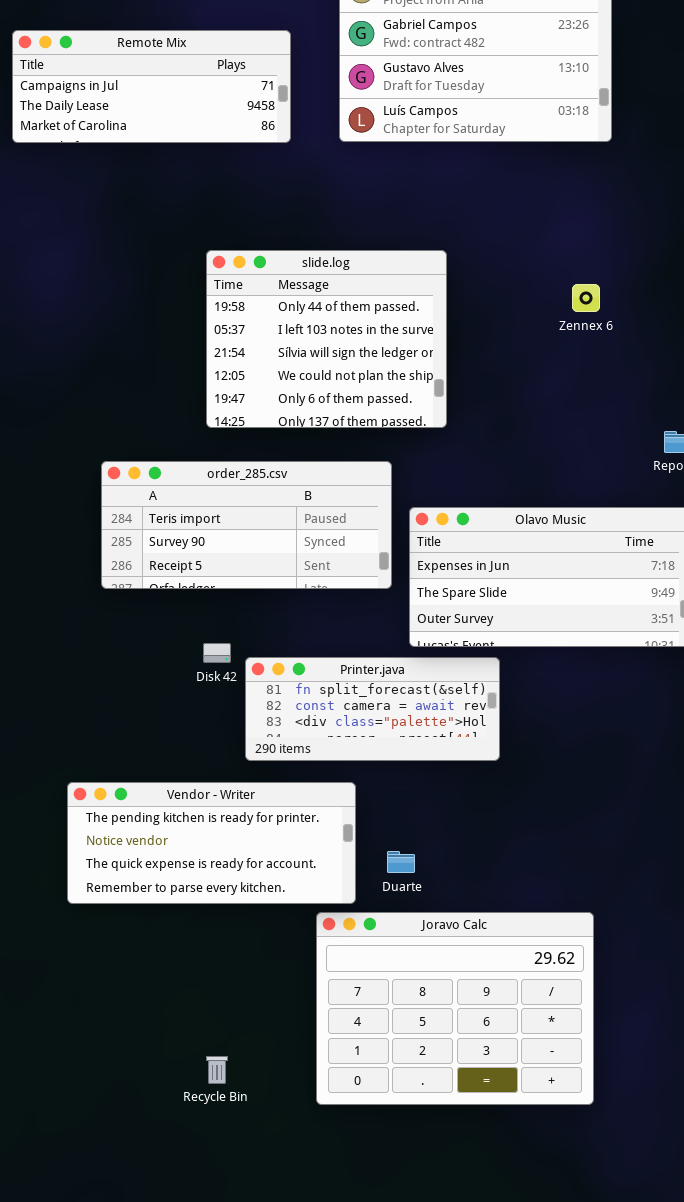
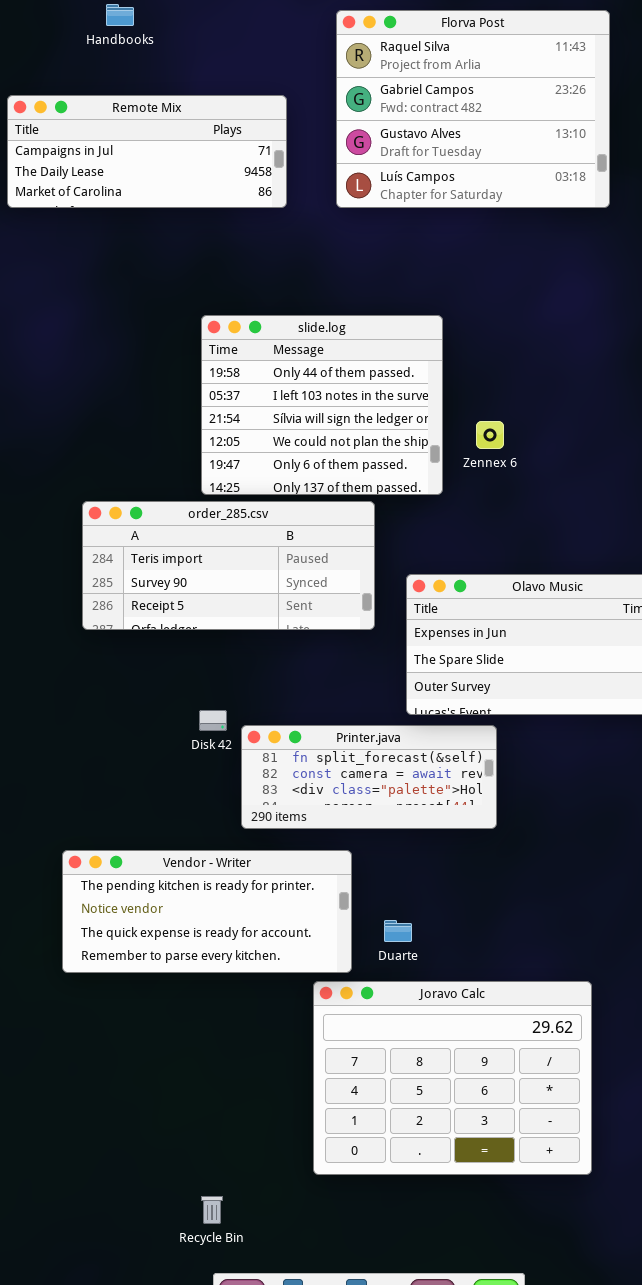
Zennex 6: [572,284,600,312] -> [476,421,504,449], moved
order_285.csv: [101,461,392,589] -> [82,501,375,630], moved
Recycle Bin: [206,1056,228,1084] -> [201,1196,223,1224], moved

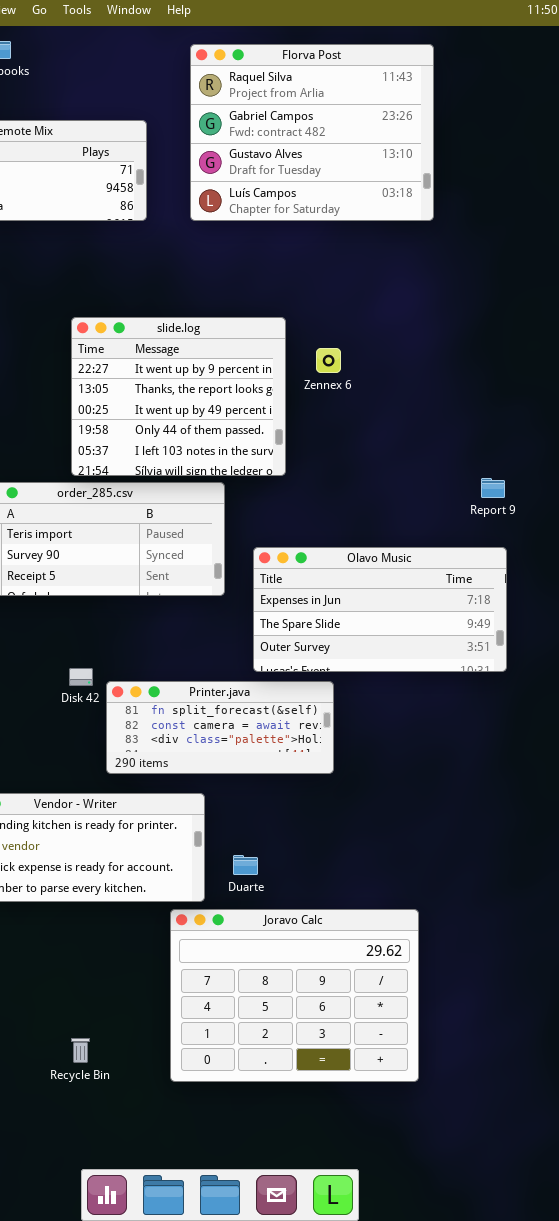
slide.log: [201,315,443,495] -> [71,317,286,476], scrolled up 3 rows
Zennex 6: [476,421,504,449] -> [316,348,341,373], moved
Recycle Bin: [201,1196,223,1224] -> [71,1038,90,1063], moved

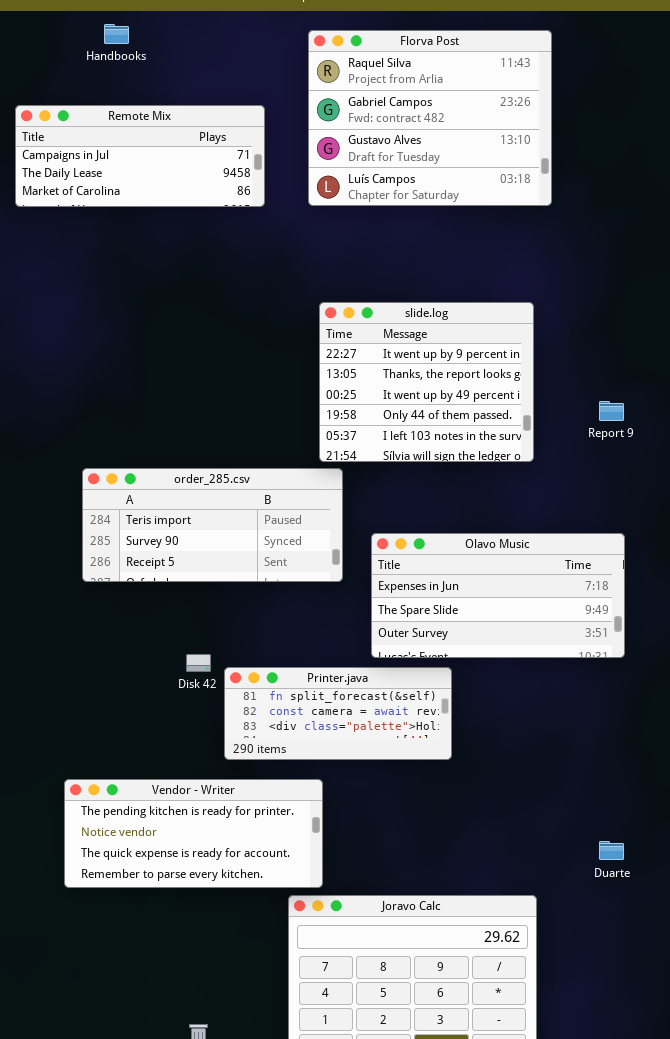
slide.log: [71,317,286,476] -> [319,302,534,462], moved
Report 9: [481,478,505,498] -> [599,401,624,421], moved
Duarte: [233,855,258,875] -> [599,841,624,860], moved

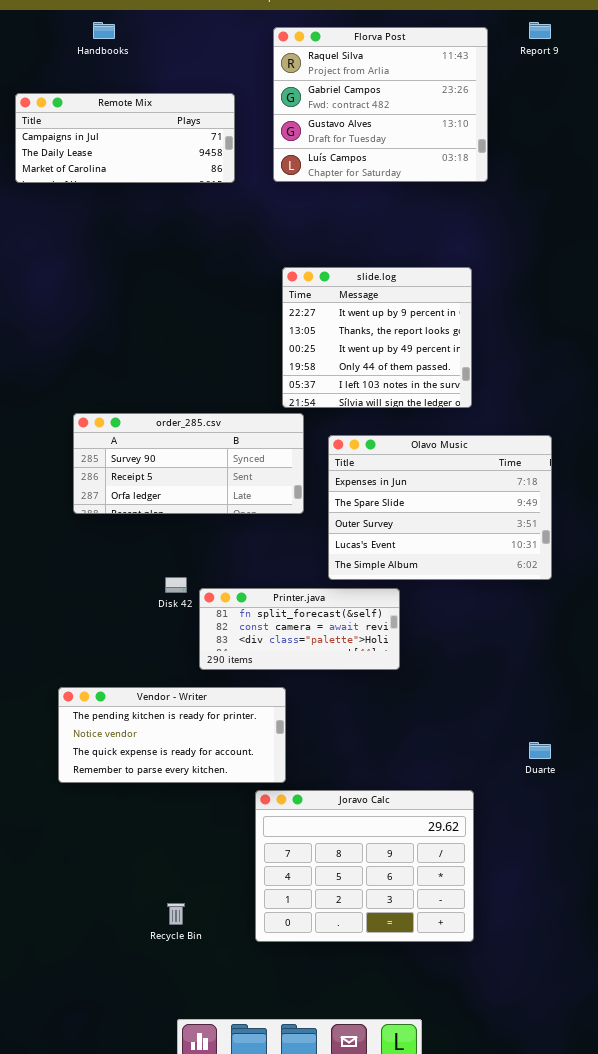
Report 9: [599,401,624,421] -> [529,22,551,39], moved
order_285.csv: [82,468,343,582] -> [73,413,304,514], scrolled down 1 row
Olavo Music: [371,533,625,658] -> [328,435,552,580], resized

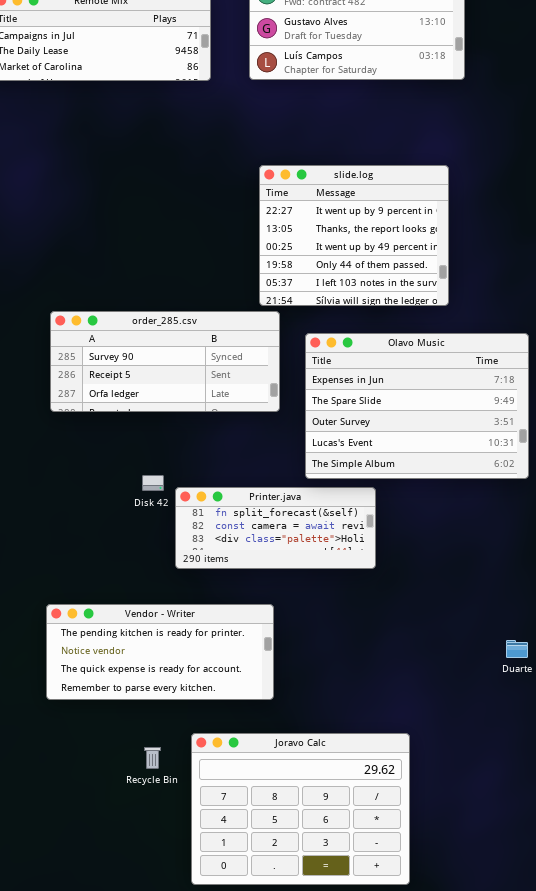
Vendor - Writer: [58,687,286,783] -> [46,604,274,700], moved
Joravo Calc: [255,790,474,942] -> [191,733,410,885], moved
Recycle Bin: [167,903,185,925] -> [144,747,161,769], moved

